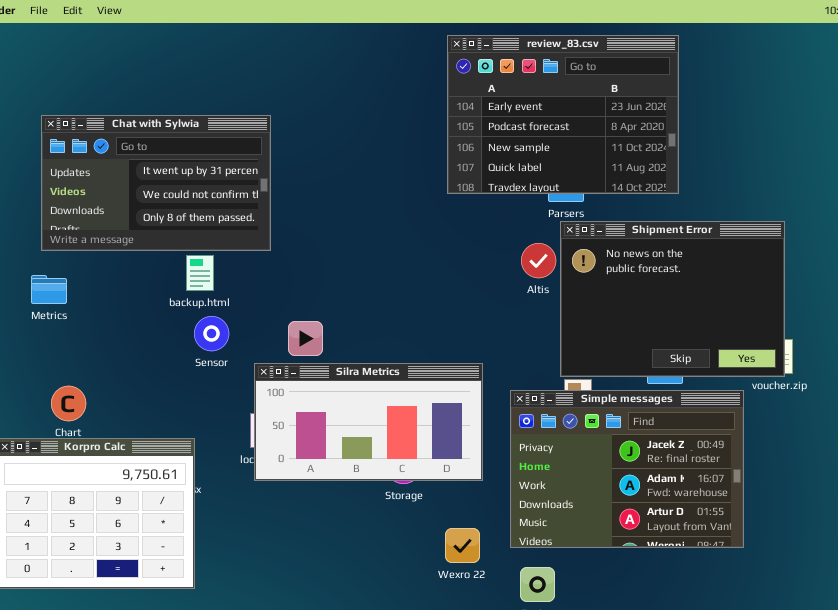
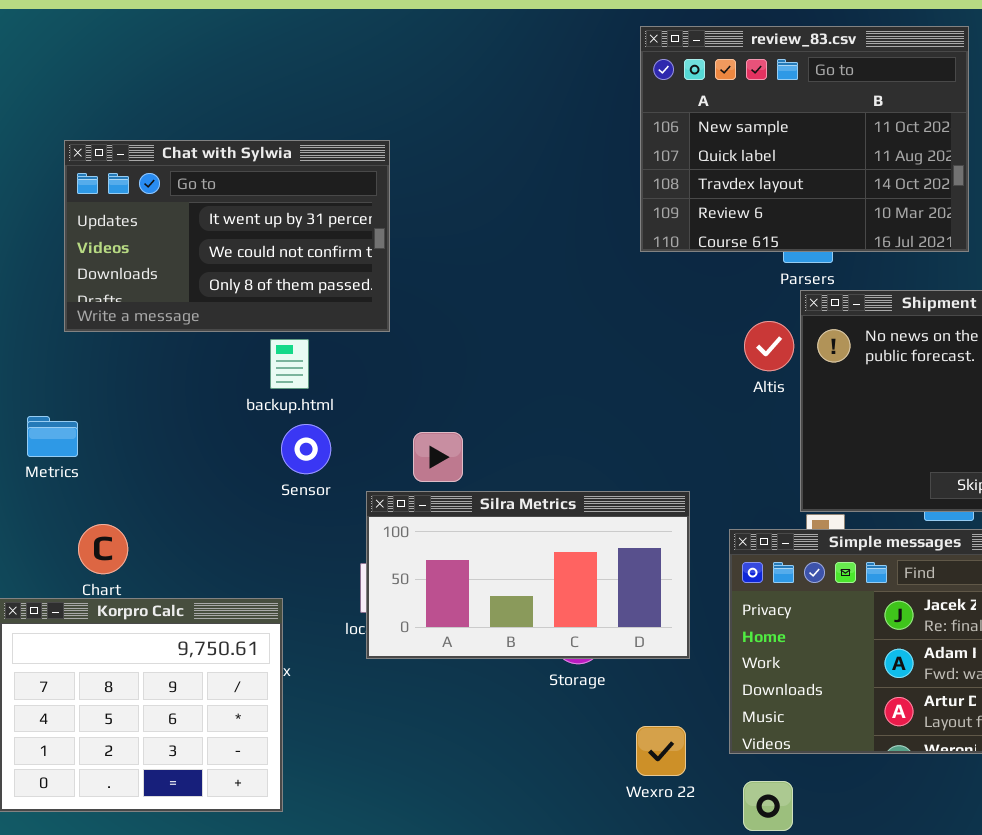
review_83.csv: [447,35,679,194] -> [640,26,969,252], scrolled down 2 rows
Metrics: [31,275,67,304] -> [27,416,78,457], moved

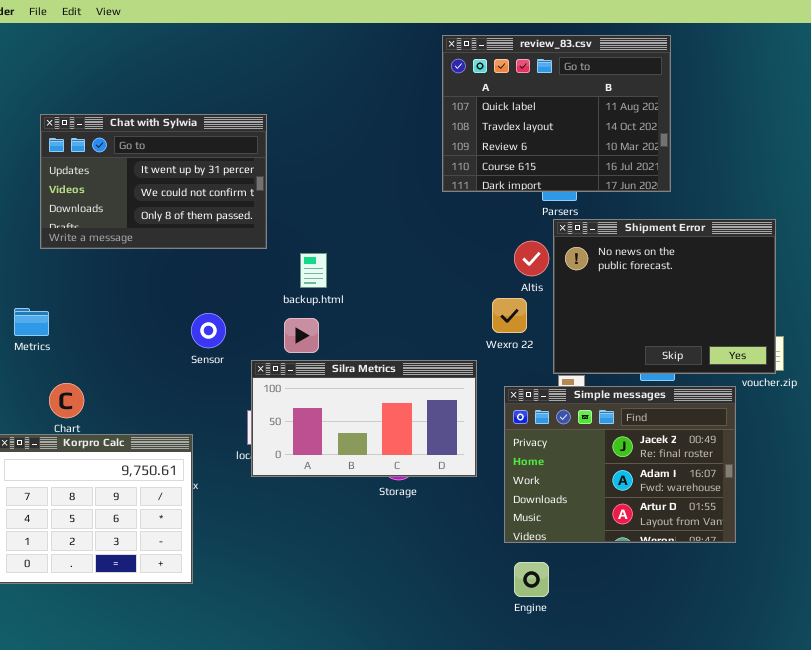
review_83.csv: [640,26,969,252] -> [442,35,671,192], scrolled down 1 row
backup.html: [270,339,309,389] -> [300,253,327,288], moved
Wexro 22: [636,726,686,776] -> [492,298,527,333], moved

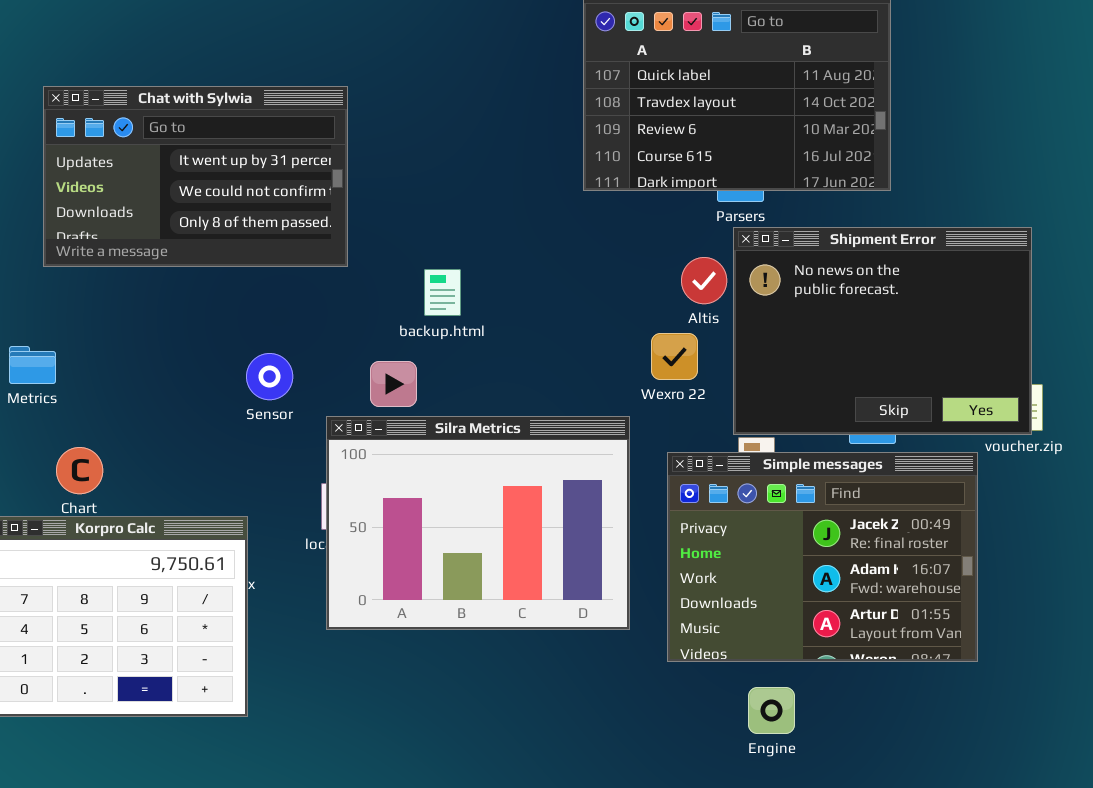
backup.html: [300,253,327,288] -> [424,269,461,316], moved
Silra Metrics: [251,360,477,477] -> [326,416,630,630], resized
Engine: [514,562,549,597] -> [748,687,795,734], moved

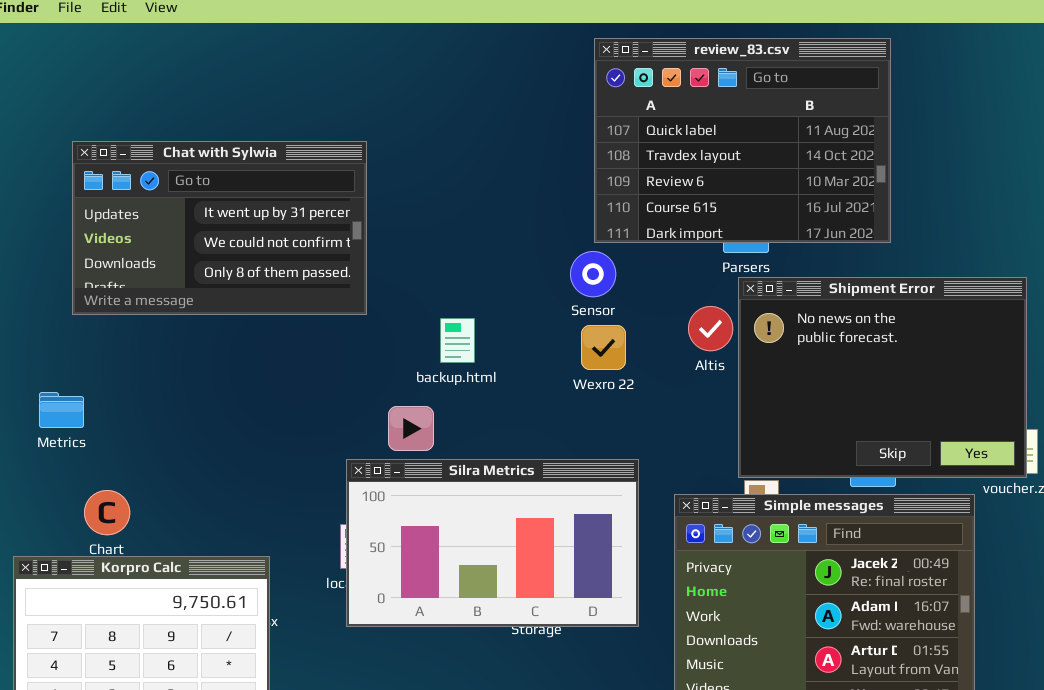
Wexro 22: [651,333,698,380] -> [581,325,626,370], moved
Sensor: [246,353,293,400] -> [570,251,616,297], moved
Silra Metrics: [326,416,630,630] -> [346,459,639,627], resized

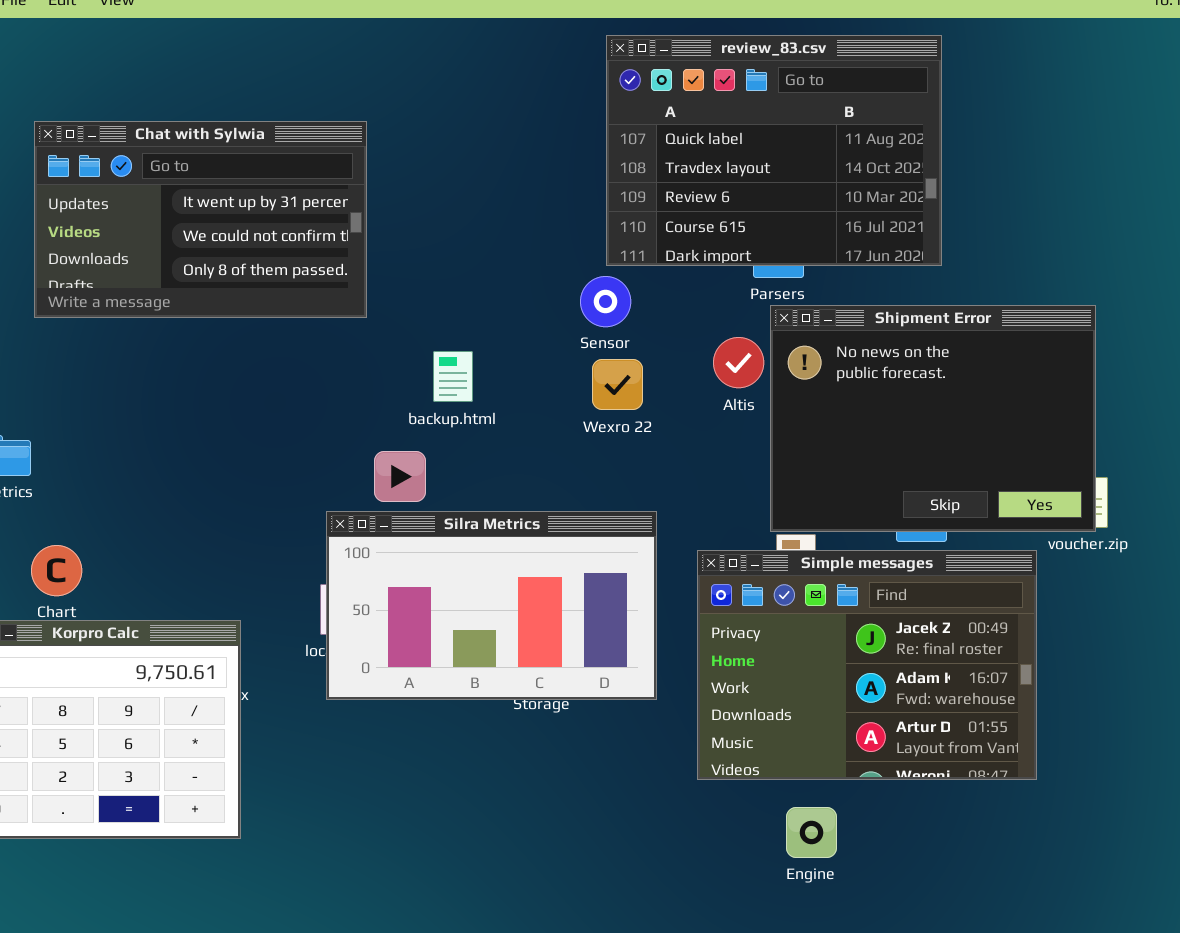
Chat with Sylwia: [72,141,367,315] -> [34,121,367,318], moved

